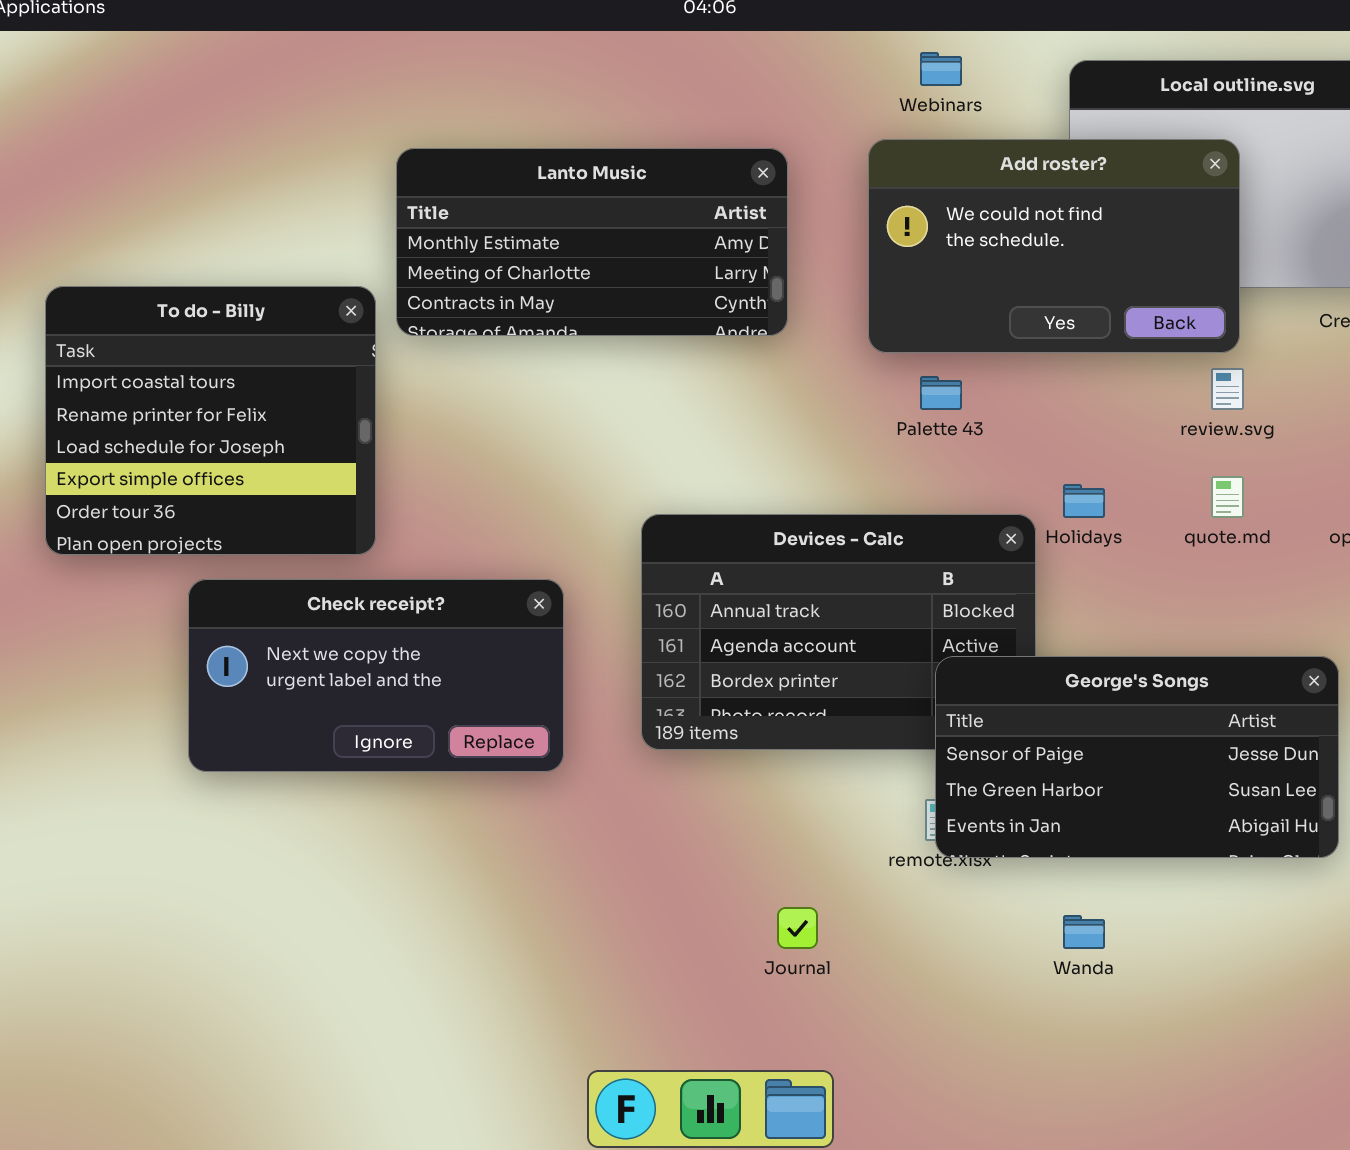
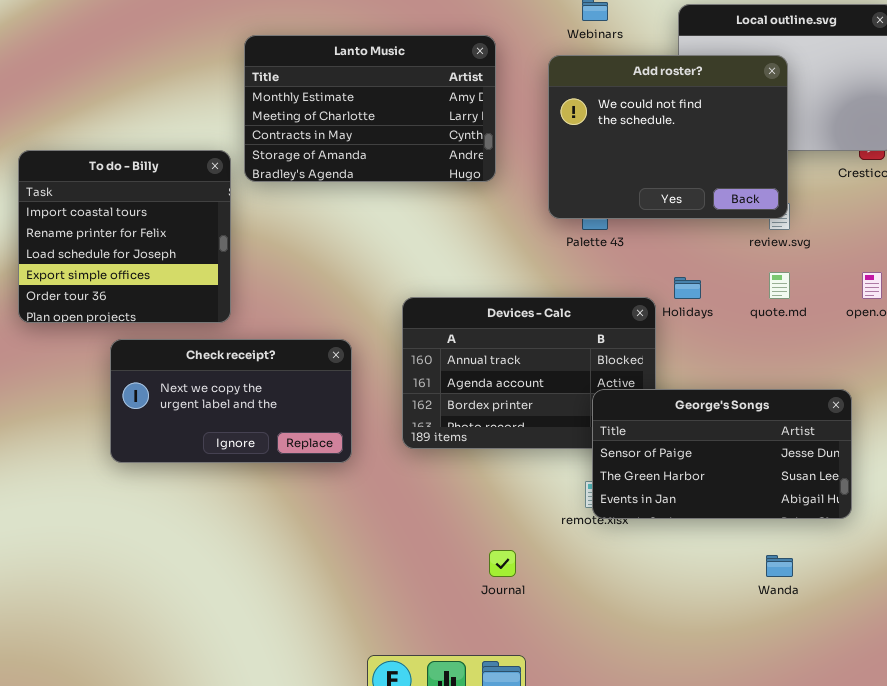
Add roster?: [868,139,1240,353] -> [548,55,788,219], resized
Lanto Music: [396,148,788,336] -> [244,35,496,182], resized
Wanda: [1063,915,1105,949] -> [766,555,793,577], moved

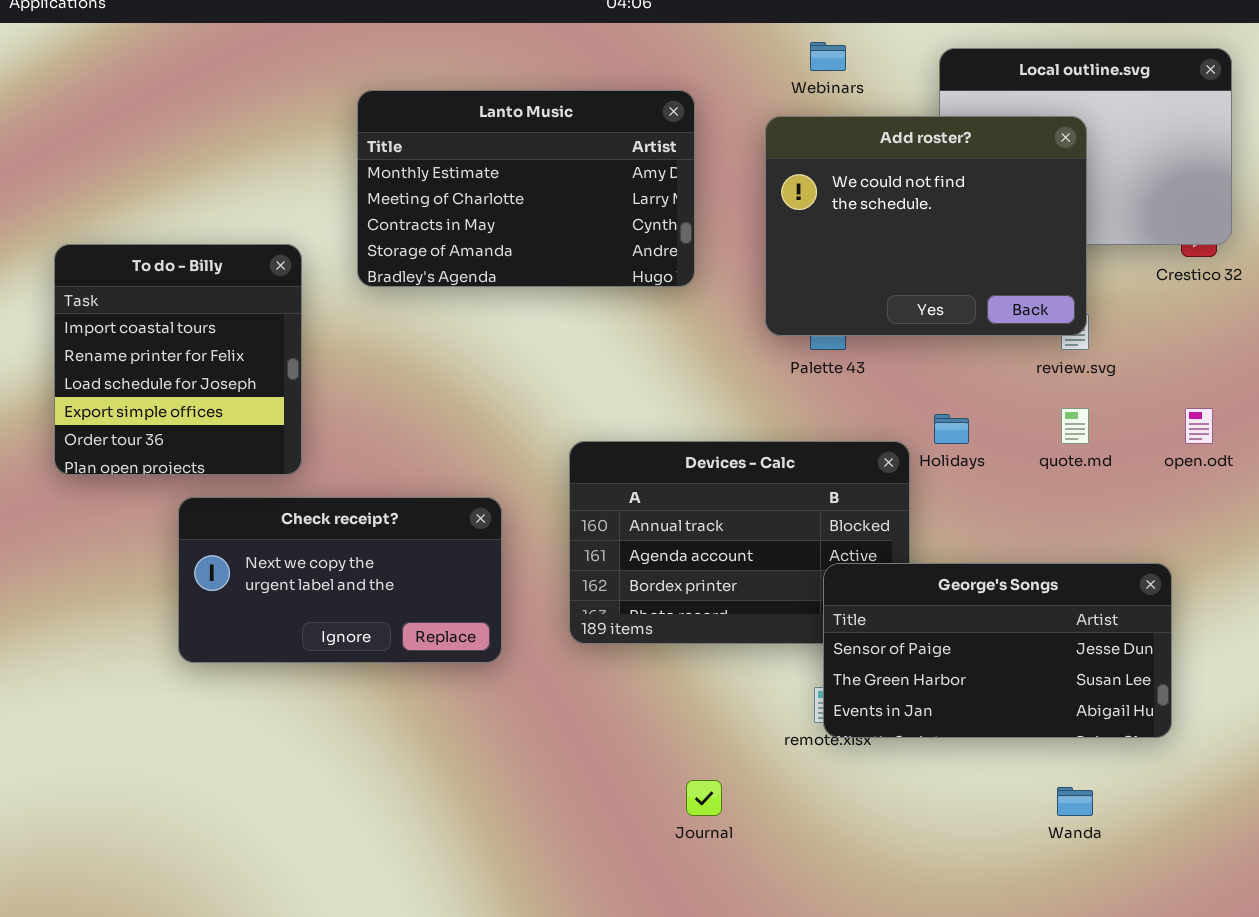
To do - Billy: [18,150,231,323] -> [54,244,302,475], resized

